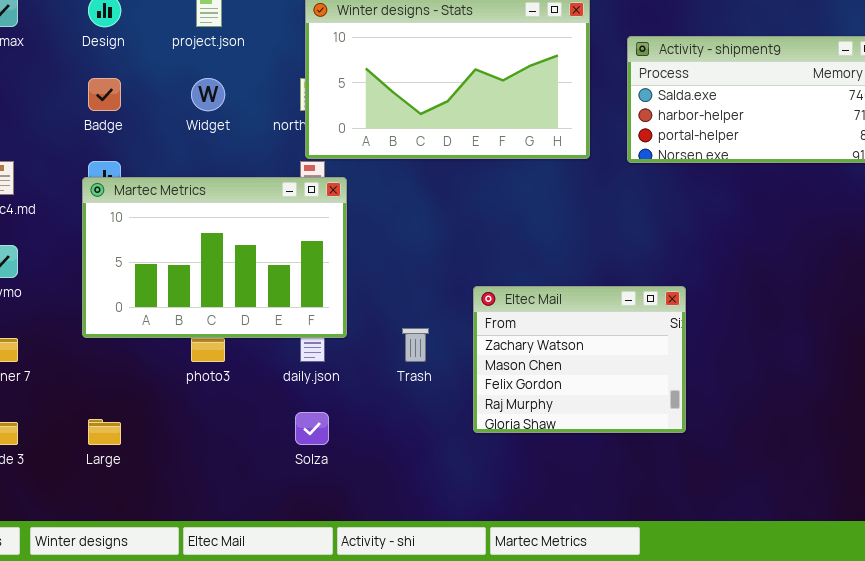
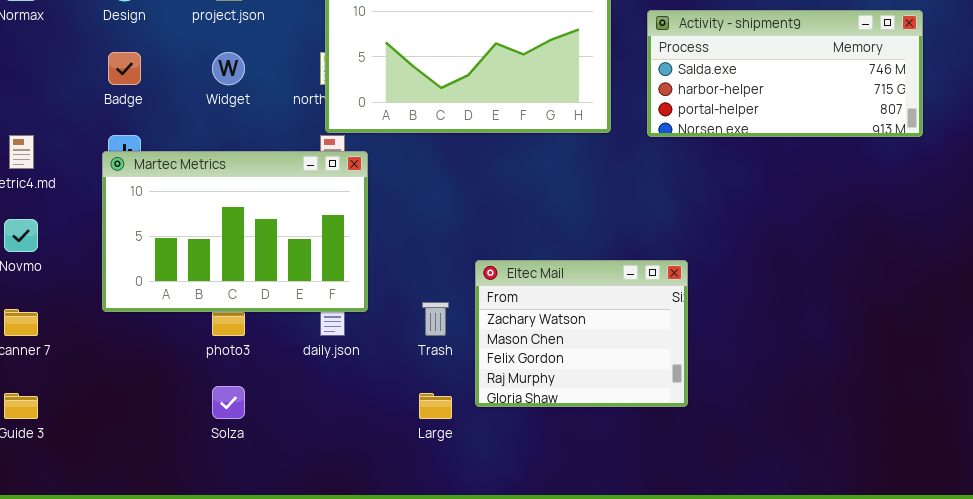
Eltec Mail: [473,286,686,433] -> [475,260,688,407], moved
Solza: [295,412,329,445] -> [212,386,245,419], moved
Large: [88,419,121,445] -> [419,393,452,419], moved

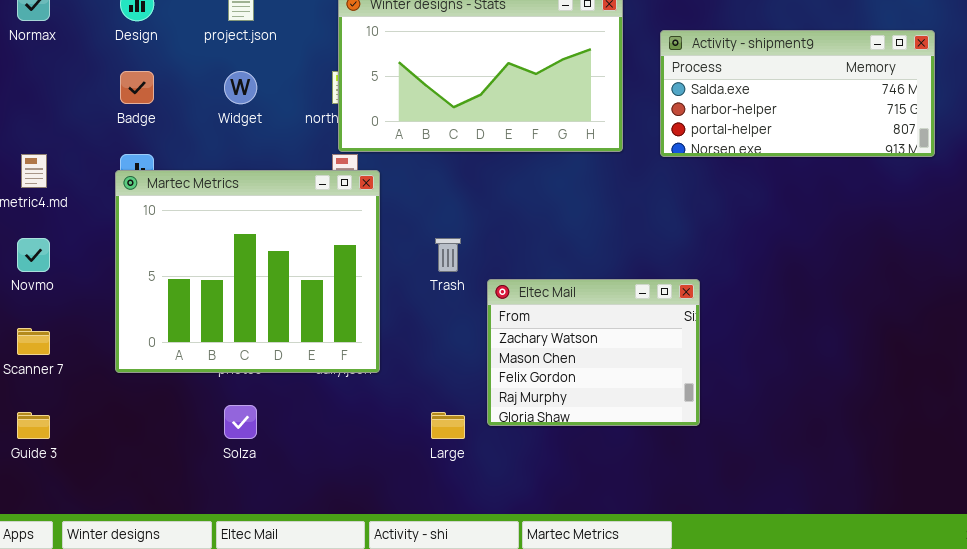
Martec Metrics: [102,151,368,312] -> [115,170,380,373], resized
Trash: [422,302,449,336] -> [435,238,461,272], moved

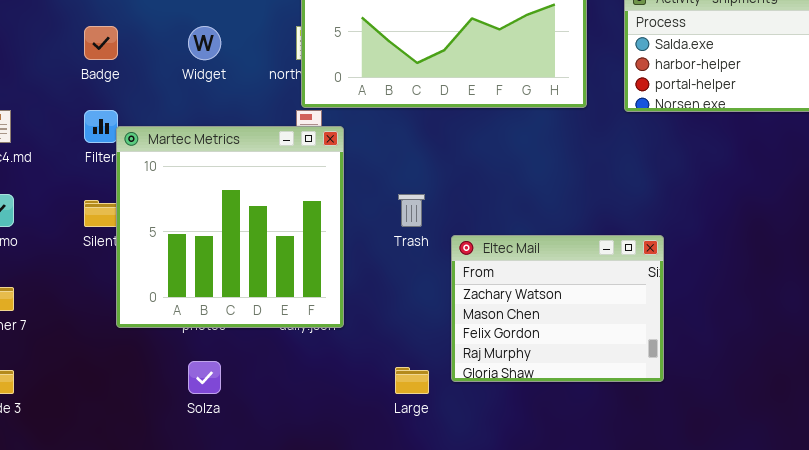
Martec Metrics: [115,170,380,373] -> [116,126,344,328], resized

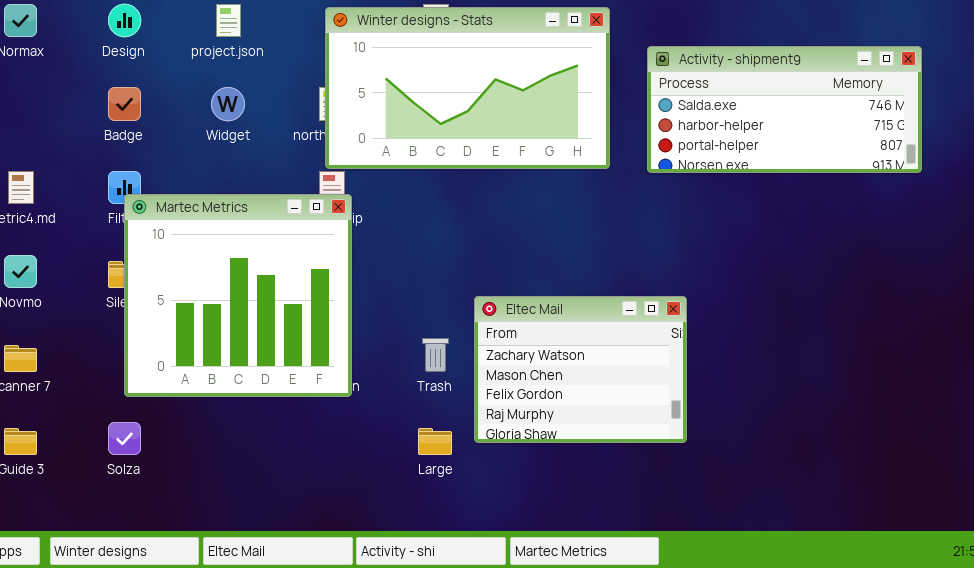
Martec Metrics: [116,126,344,328] -> [124,194,352,397], moved
Trash: [398,194,425,227] -> [422,338,449,372], moved
Solza: [188,361,221,394] -> [108,422,141,455], moved

